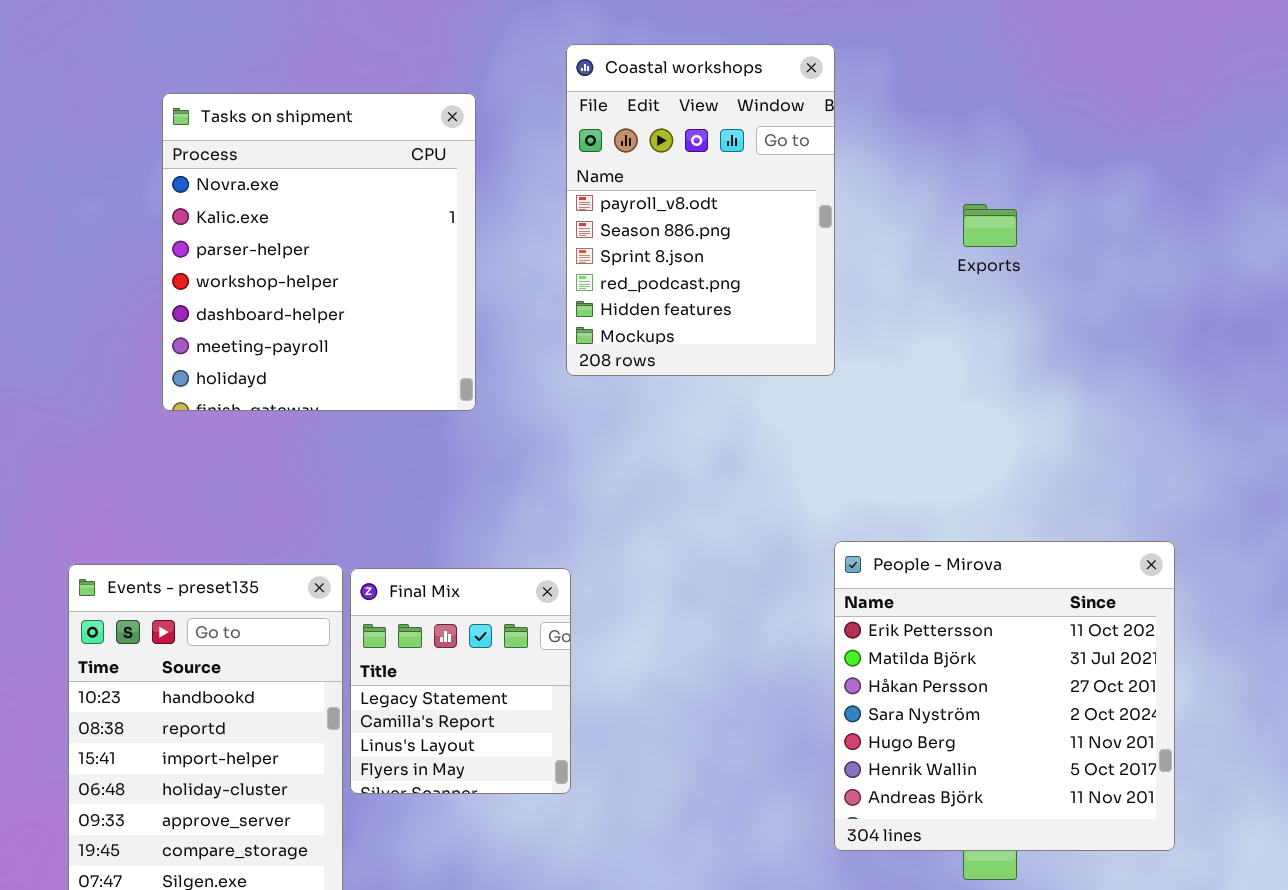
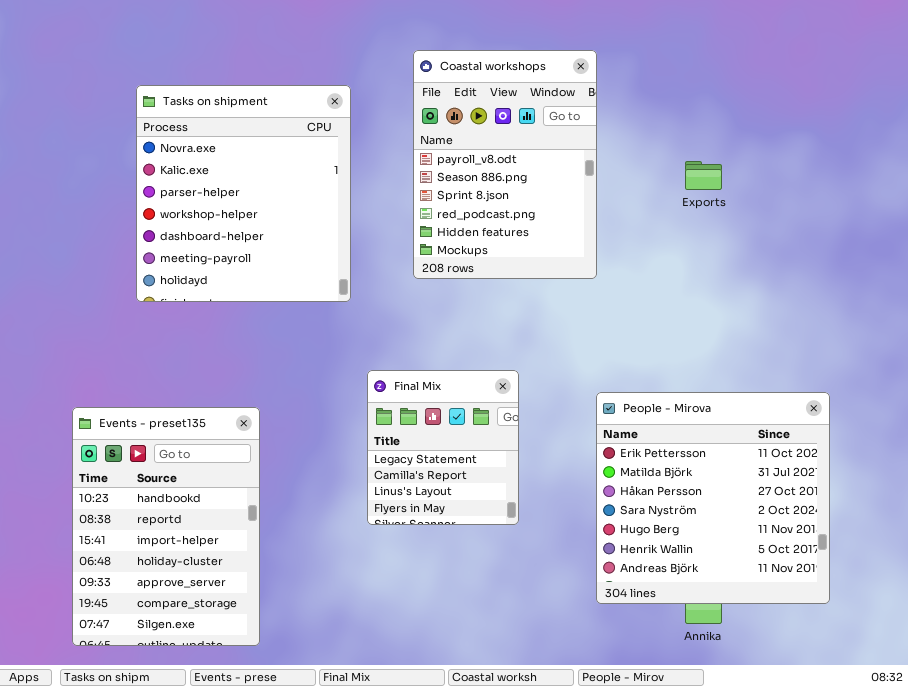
Final Mix: [350,568,571,794] -> [367,370,519,525], moved

